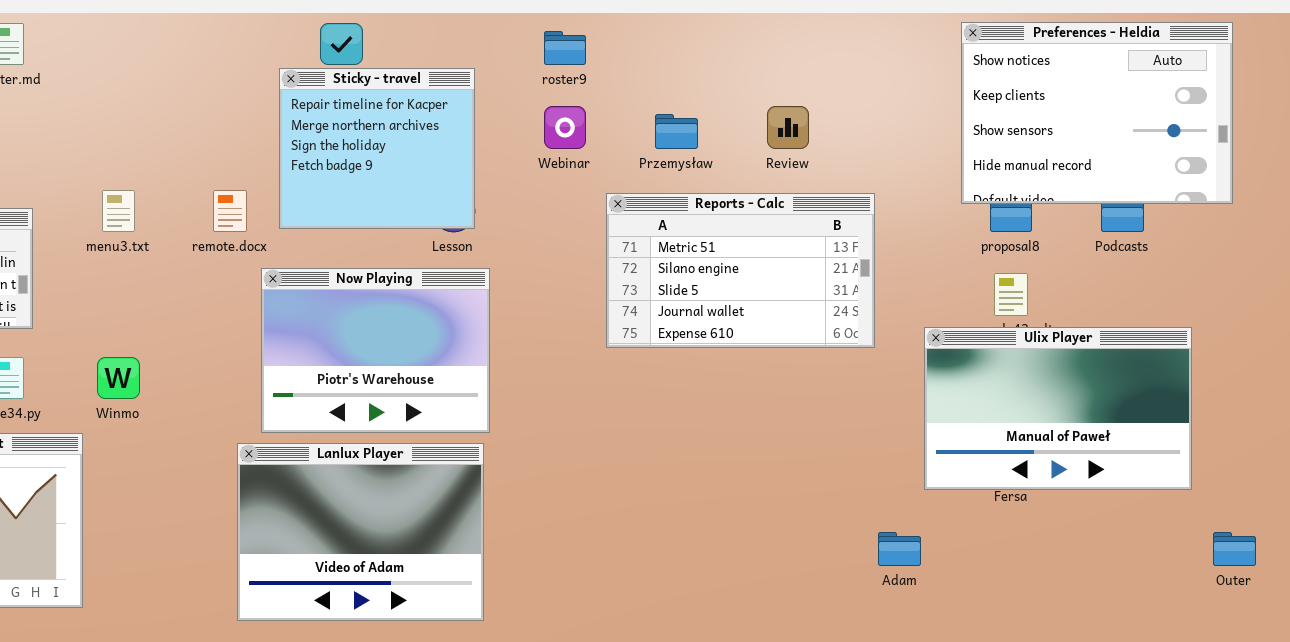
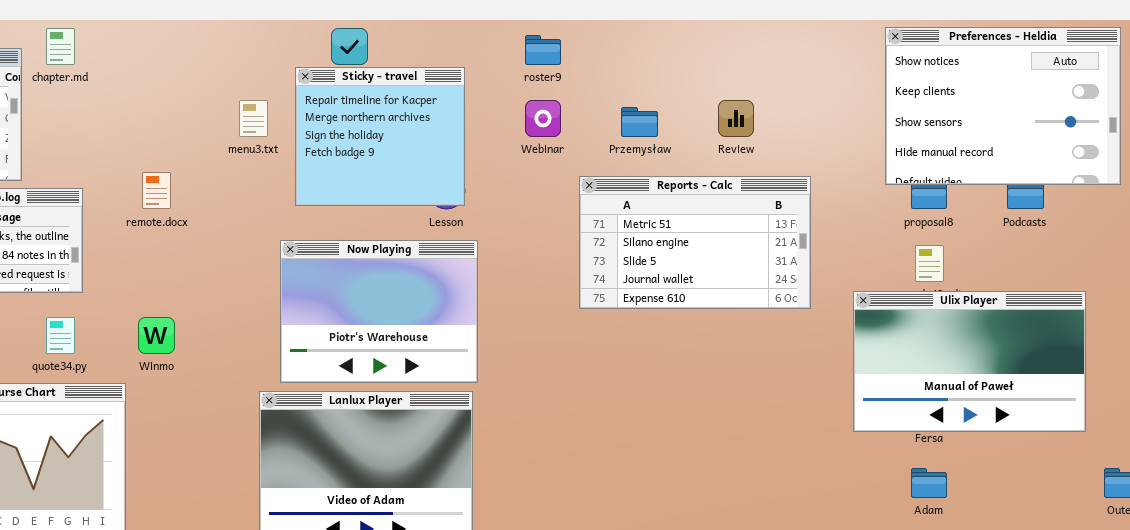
menu3.txt: [102,190,135,232] -> [239,100,268,137], moved
remote.docx: [213,190,247,232] -> [142,172,171,209], moved
Adam: [878,532,921,566] -> [911,468,947,498], moved

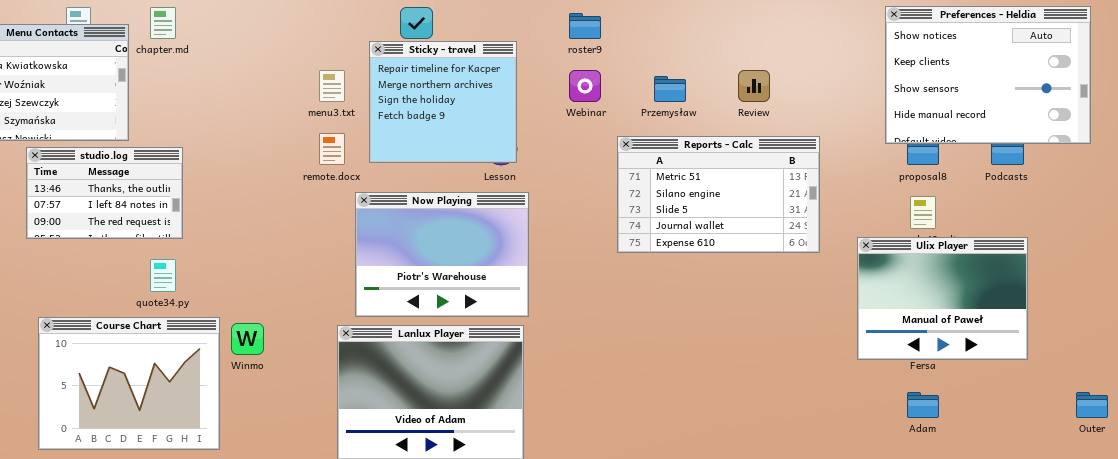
remote.docx: [142,172,171,209] -> [319,133,345,165], moved
Ulix Player: [853,291,1086,432] -> [857,237,1028,360], resized
Winmo: [138,317,175,354] -> [231,323,264,355], moved

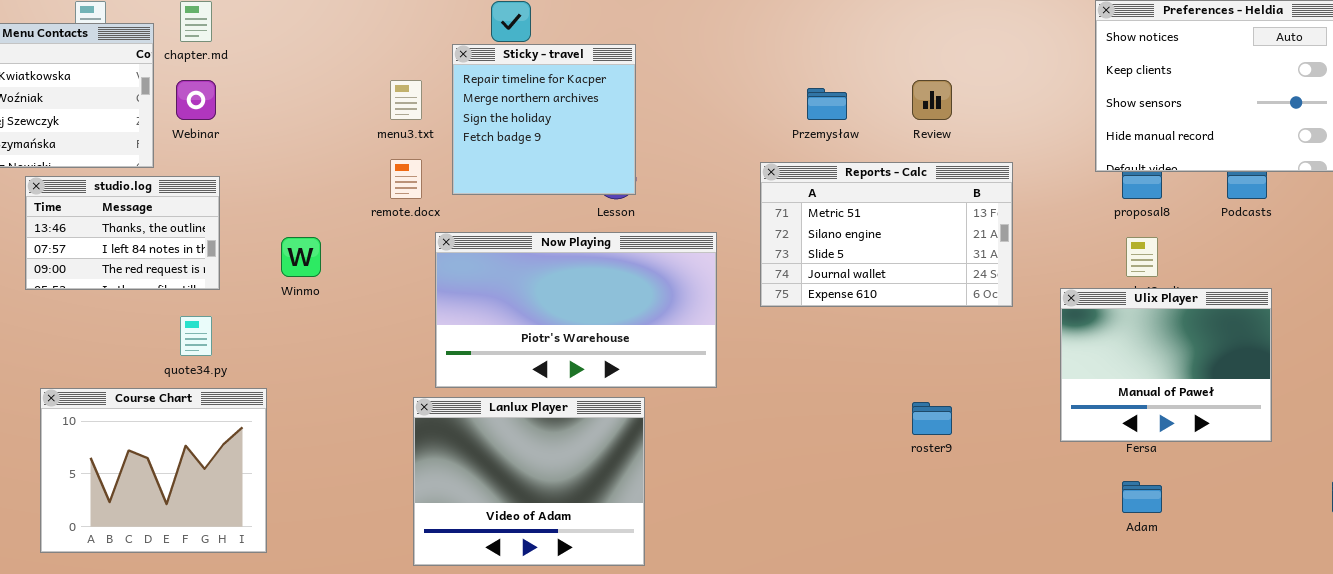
roster9: [569,13,601,39] -> [912,402,952,435], moved
Webinar: [569,70,601,102] -> [176,80,216,120], moved
Now Playing: [355,192,529,317] -> [435,232,717,388], resized
Winmo: [231,323,264,355] -> [281,237,321,277], moved

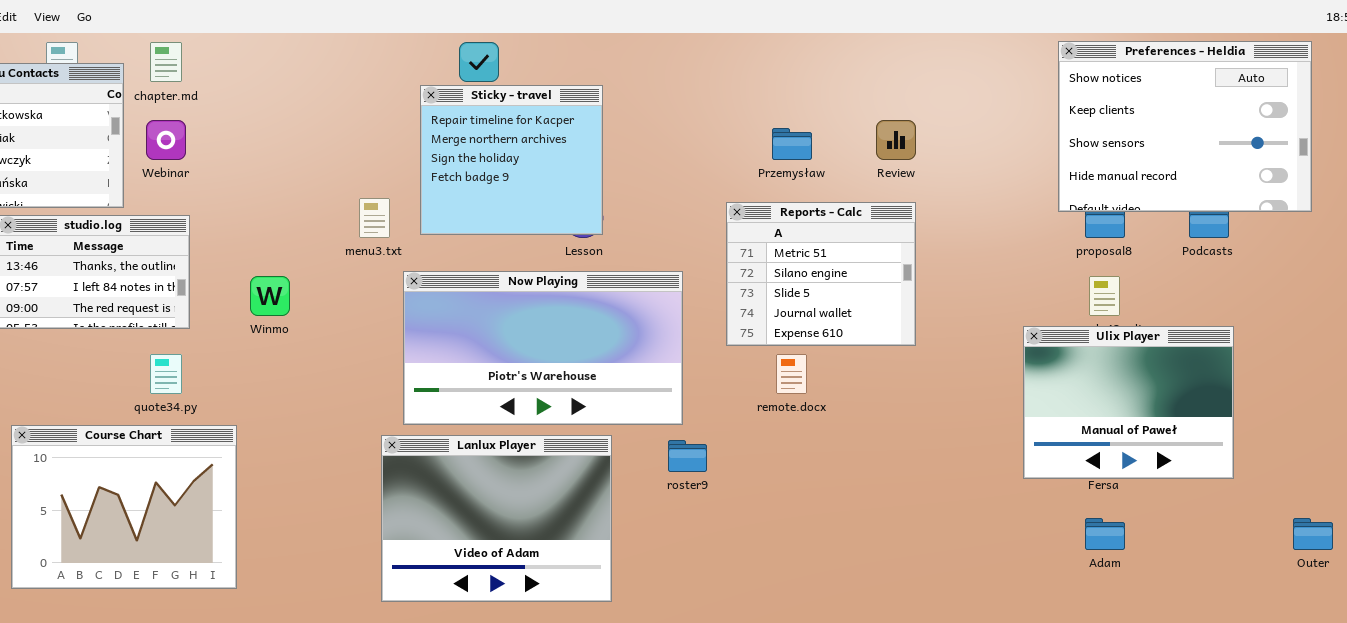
menu3.txt: [390,80,422,120] -> [359,198,390,238], moved
remote.docx: [390,159,422,199] -> [776,354,807,394], moved
Reports - Calc: [760,162,1013,307] -> [726,202,916,346], resized
roster9: [912,402,952,435] -> [668,440,707,472], moved

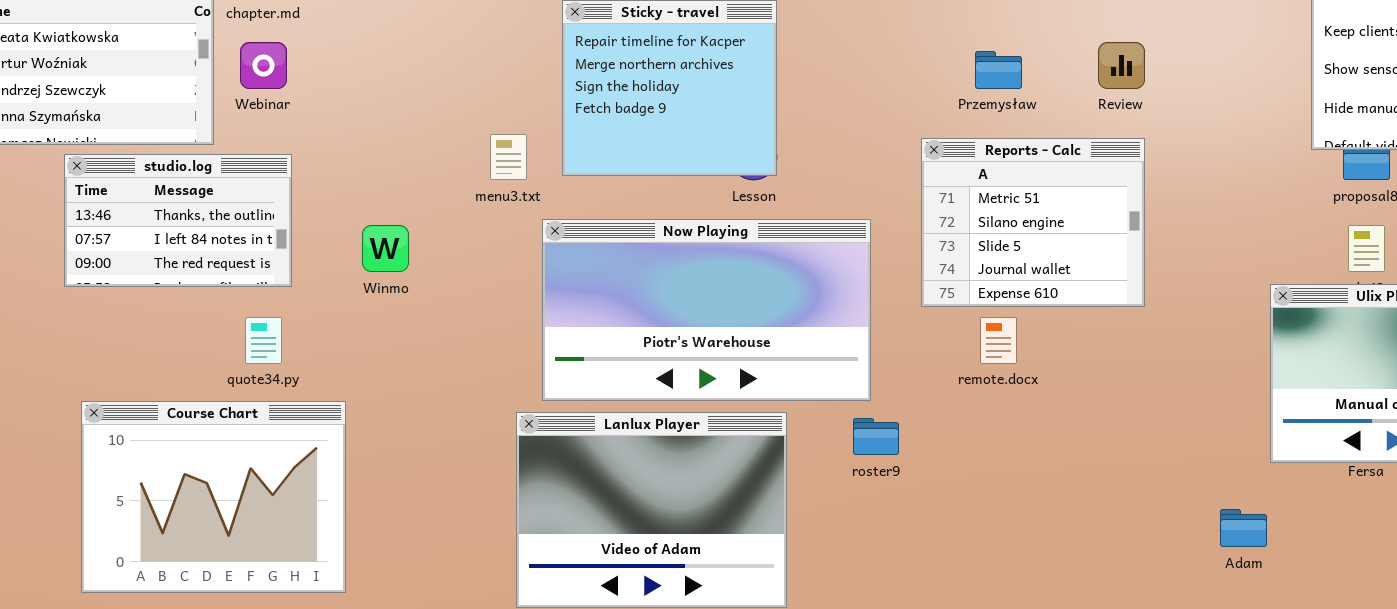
Adam: [1085,518,1125,550] -> [1220,509,1267,547], moved

